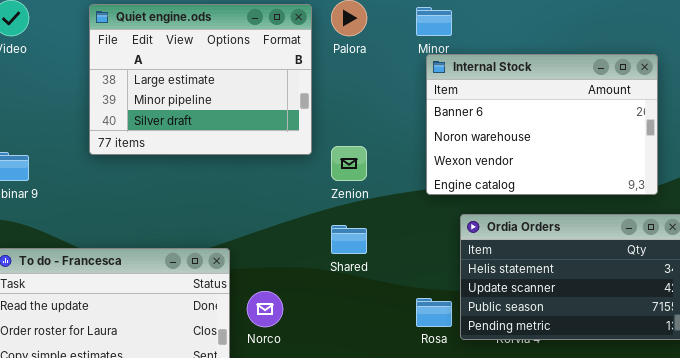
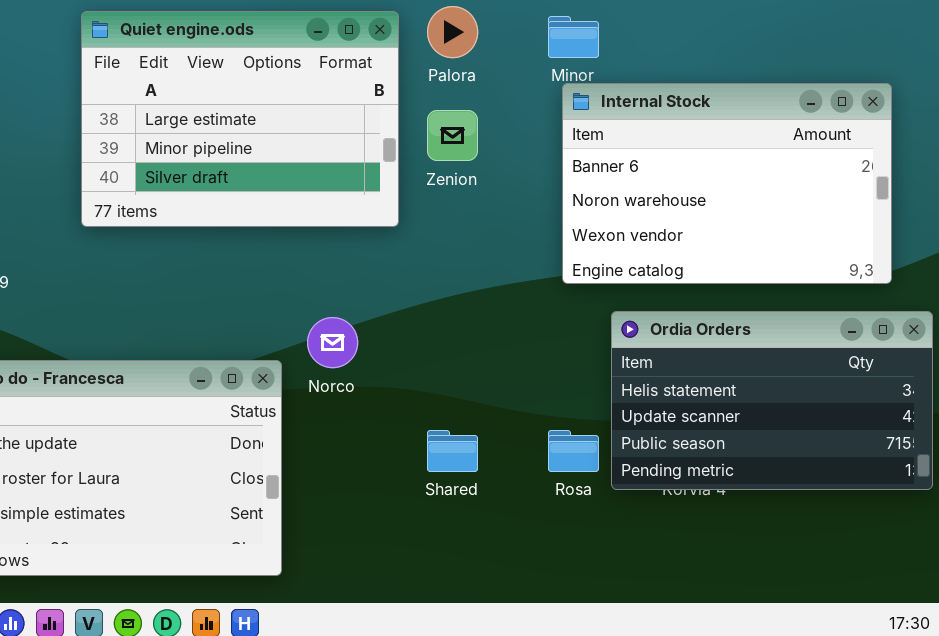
Zenion: [331,146,367,181] -> [427,110,478,161], moved
Shared: [331,225,367,254] -> [427,430,478,472], moved
Norco: [247,291,283,327] -> [307,317,358,368], moved

